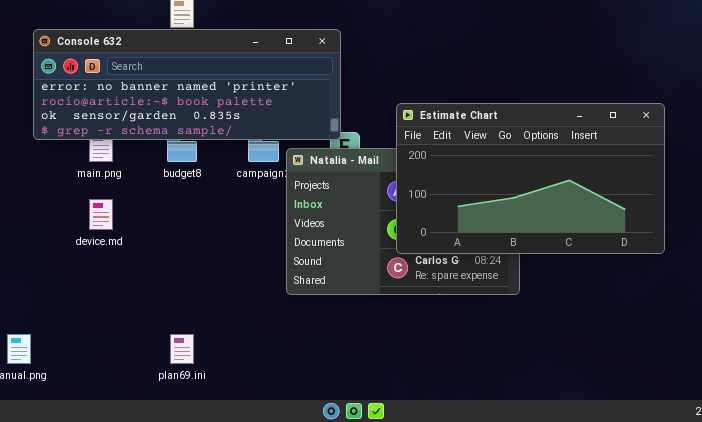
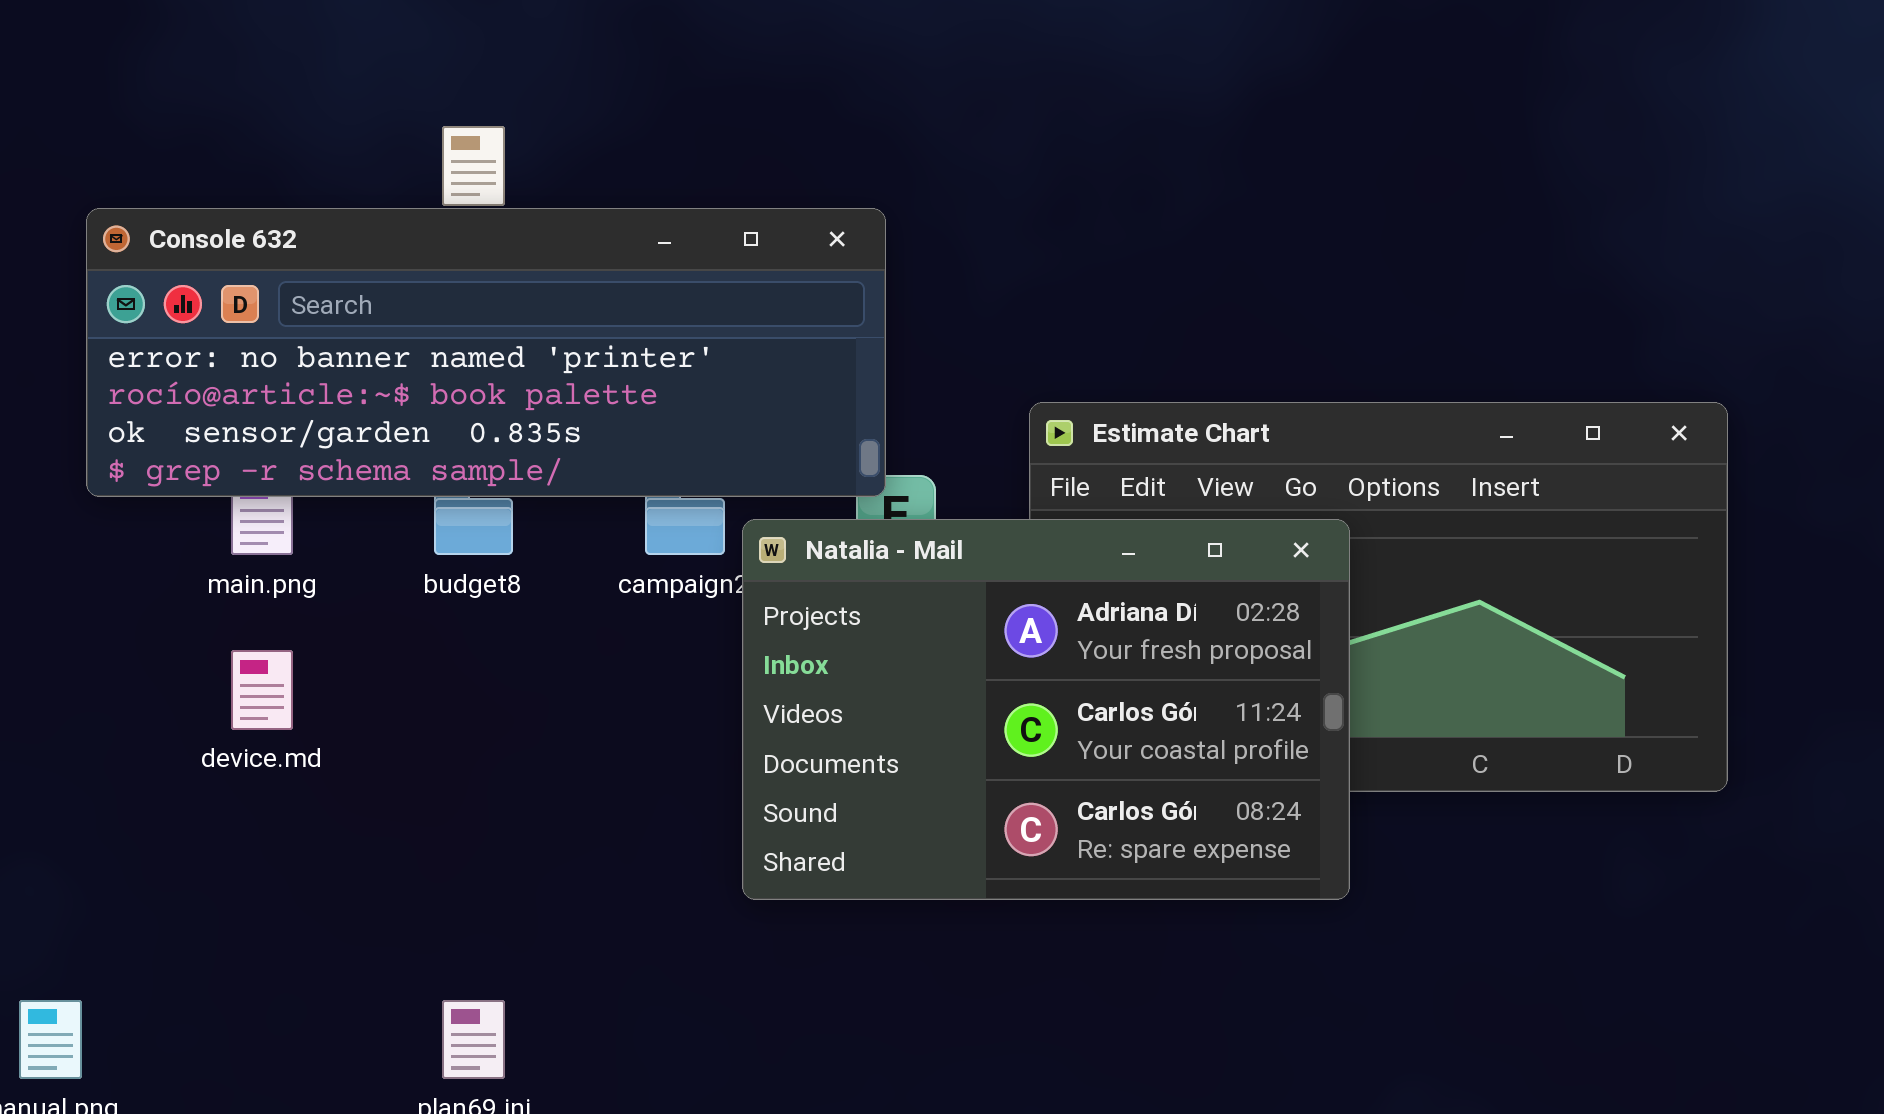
Natalia - Mail: [286,148,520,295] -> [742,519,1350,900], raised

